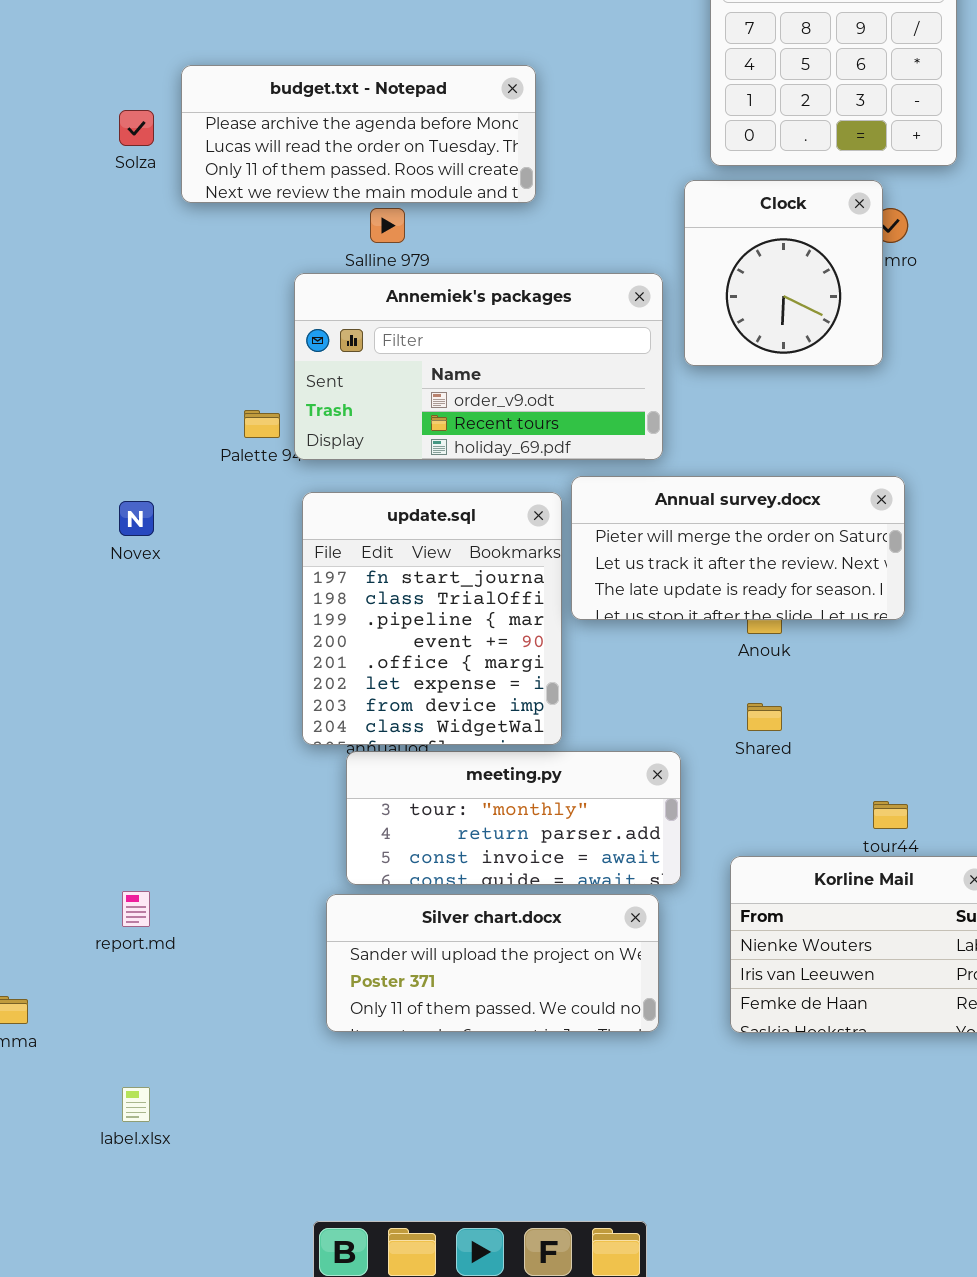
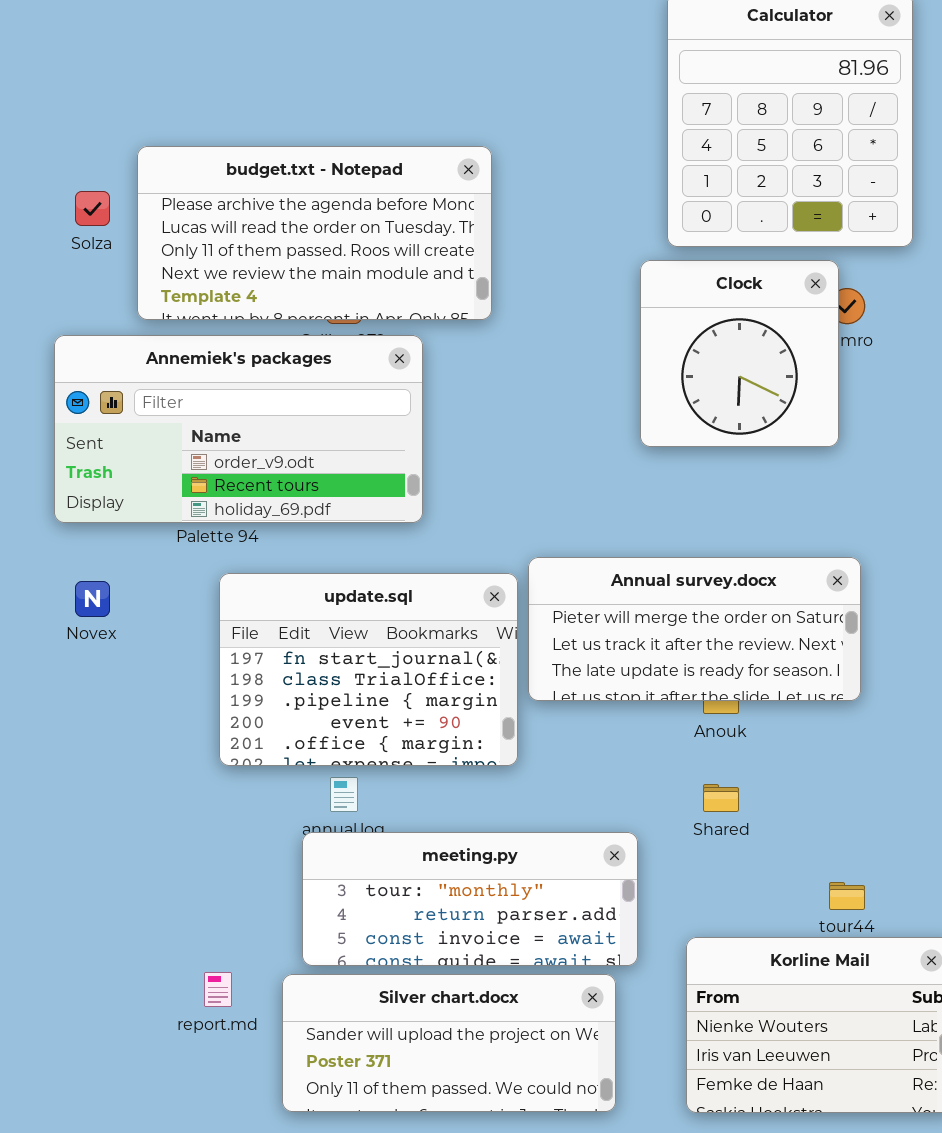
budget.txt - Notepad: [181,65,536,203] -> [137,146,492,320], resized
Annemiek's packages: [294,273,663,460] -> [54,335,423,523], moved
update.sql: [302,492,562,745] -> [219,573,518,766], resized
report.md: [122,891,150,927] -> [204,972,232,1007], moved

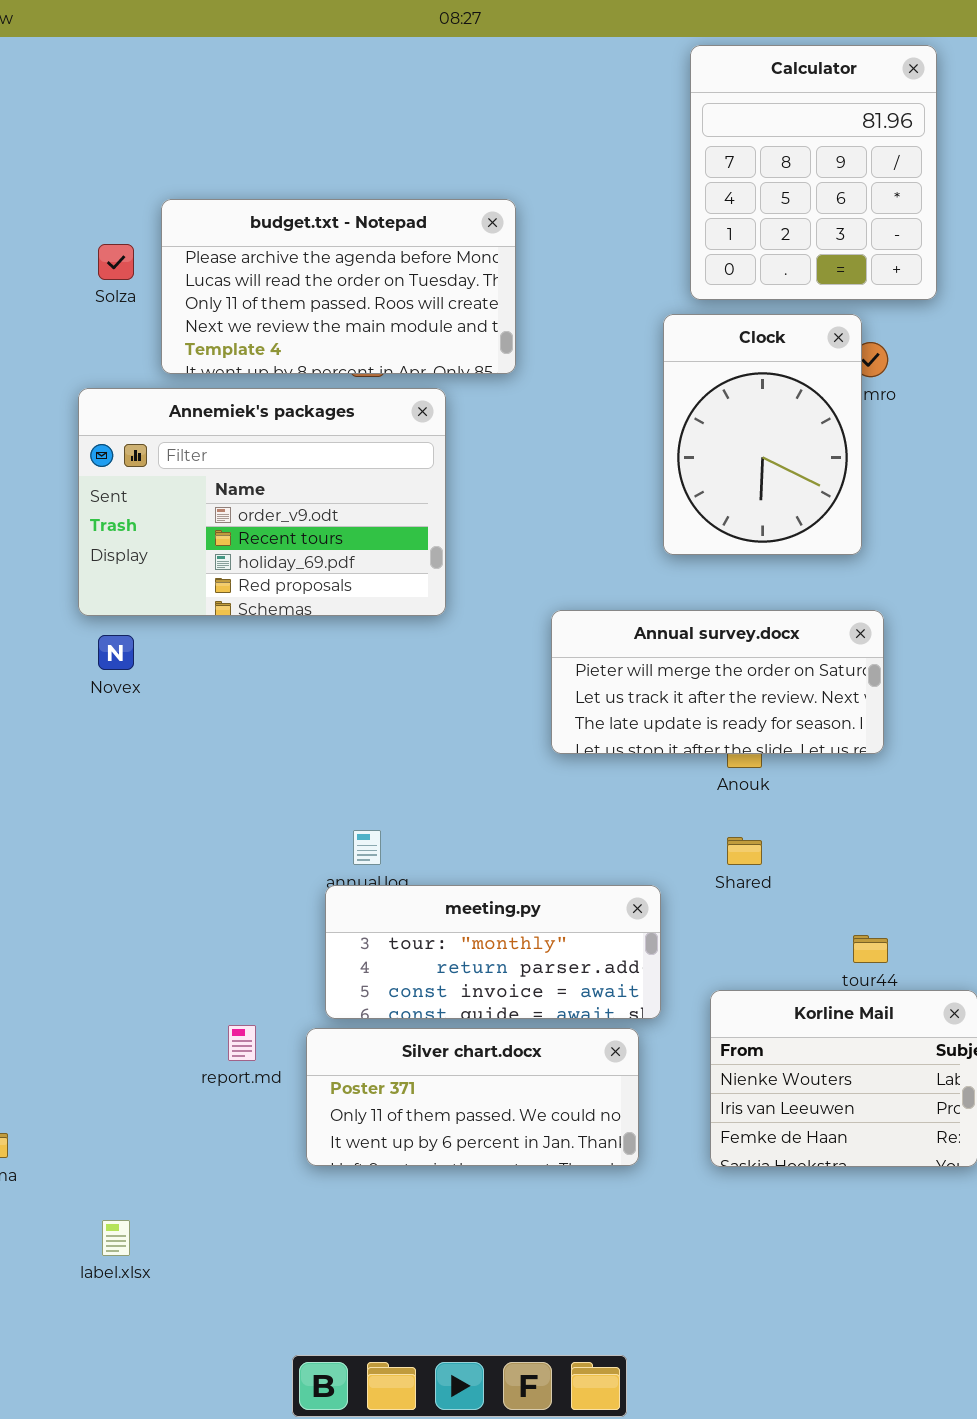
Clock: [640,260,839,447] -> [663,314,862,555], resized
Annemiek's packages: [54,335,423,523] -> [78,388,446,616], resized
update.sql: [219,573,518,766] -> none, closed
Silver chart.docx: [282,974,616,1112] -> [306,1028,639,1166], scrolled down 1 row

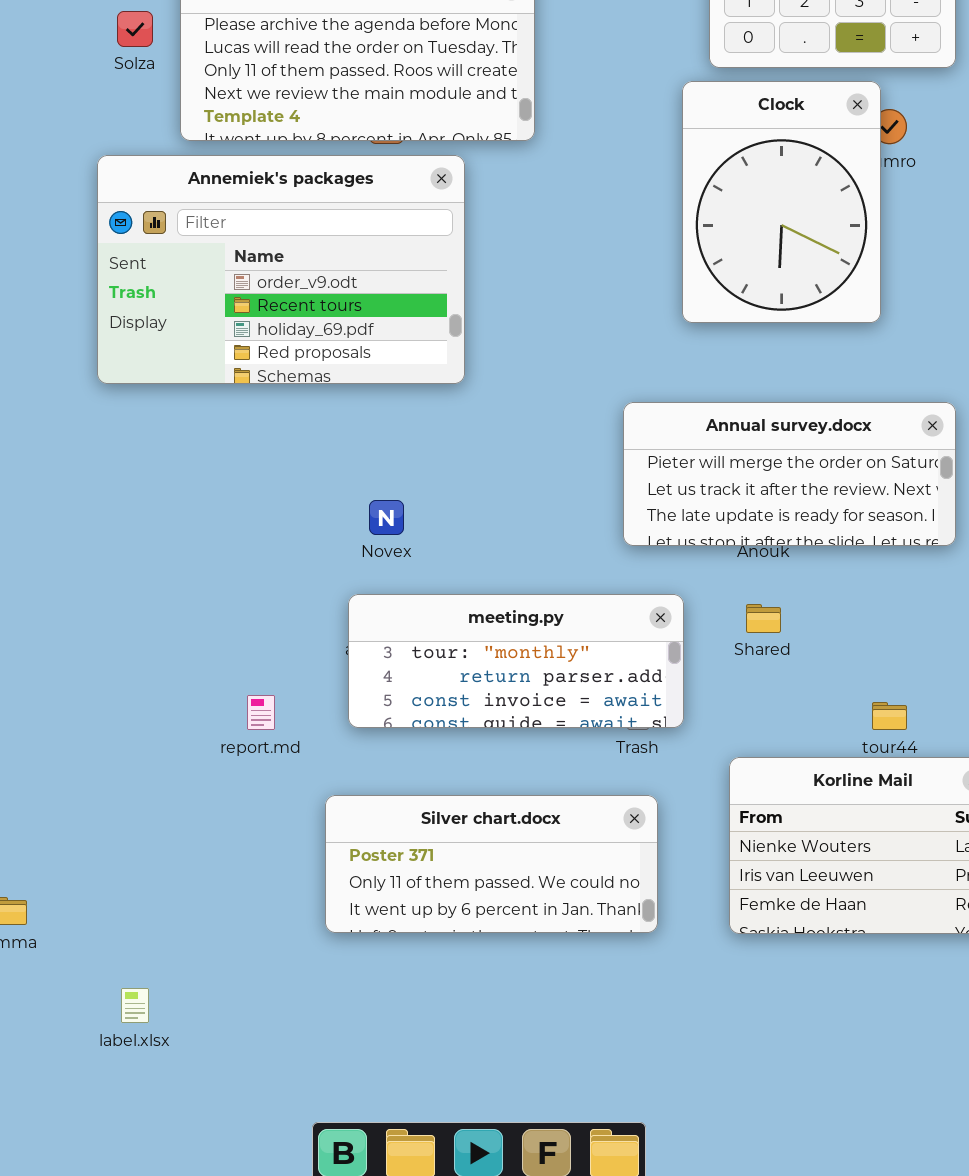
Annual survey.docx: [551,610,884,754] -> [623,402,956,546], moved
Novex: [98,635,134,670] -> [369,500,404,535], moved
meeting.py: [325,885,661,1019] -> [348,594,684,728], moved
report.md: [228,1025,256,1061] -> [247,695,275,730], moved

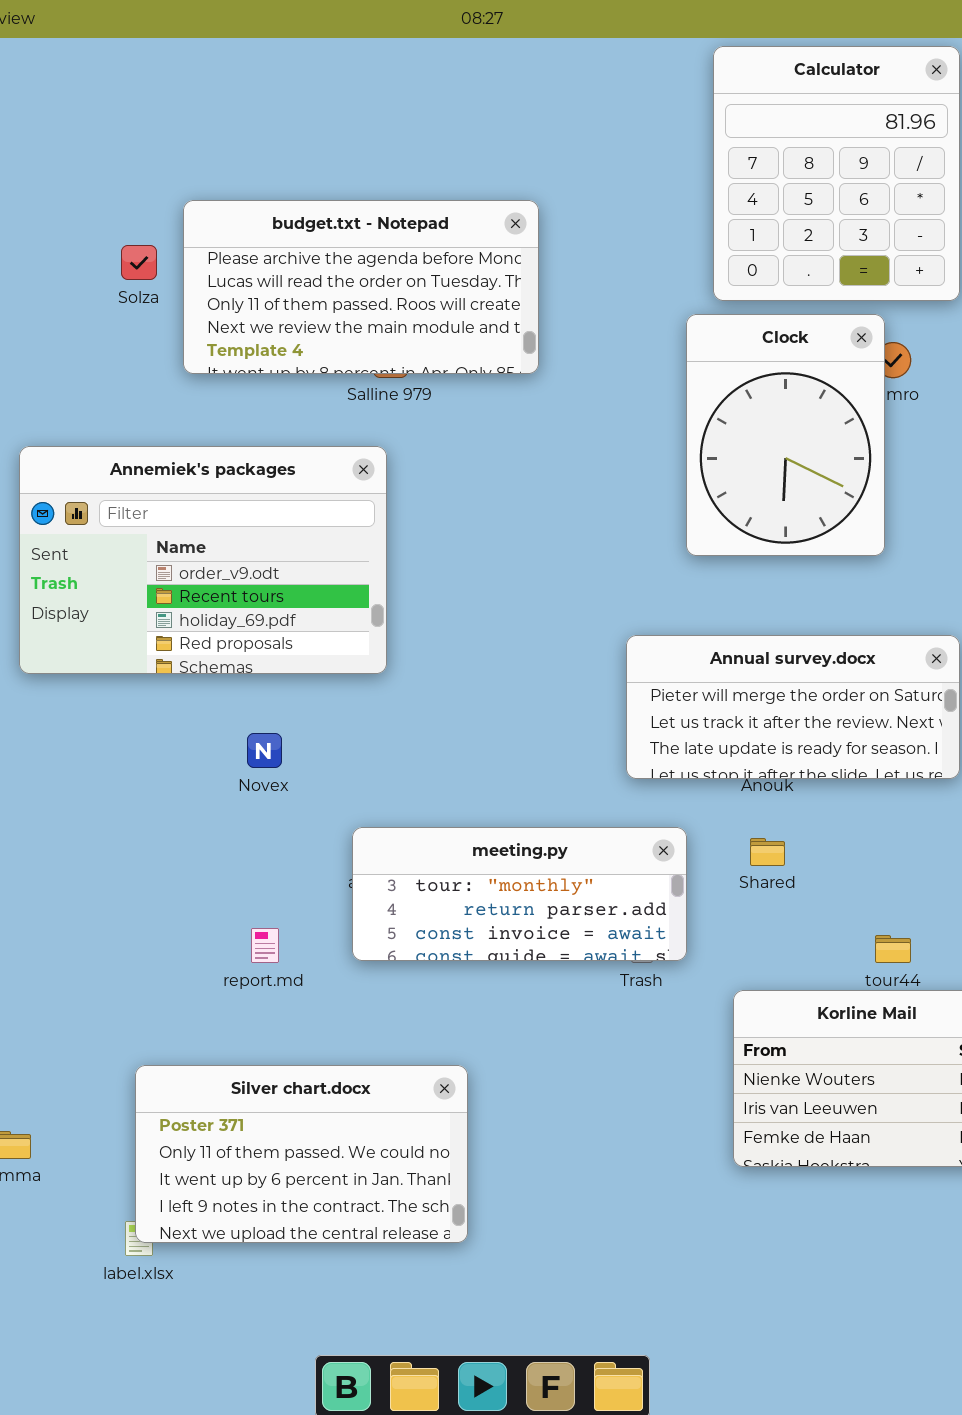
Annemiek's packages: [97,155,465,384] -> [19,446,387,674], moved
Novex: [369,500,404,535] -> [247,733,282,768], moved
Silver chart.docx: [325,795,658,933] -> [135,1065,468,1243], moved, resized

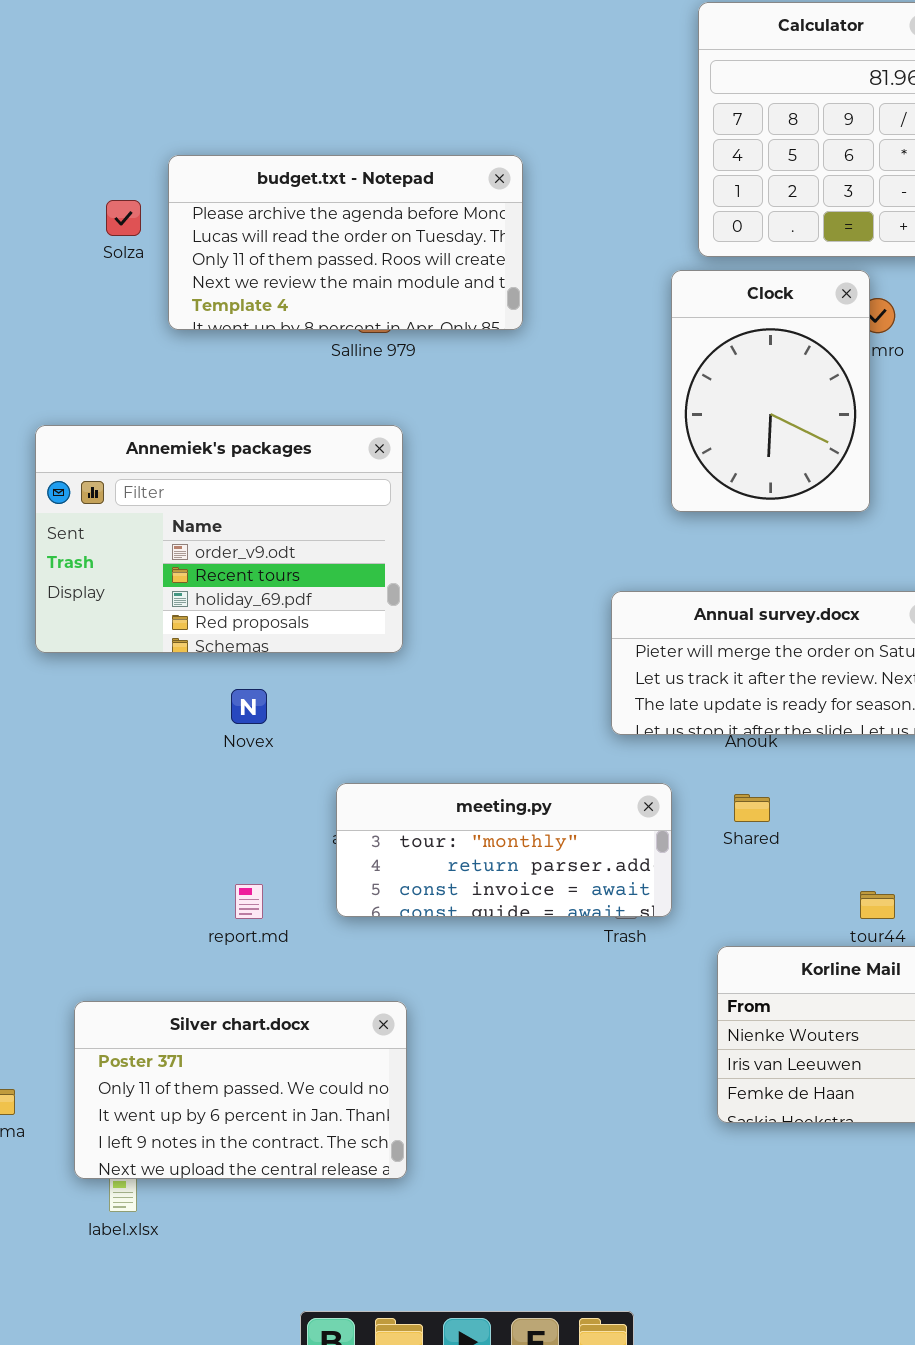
Annemiek's packages: [19,446,387,674] -> [35,425,403,653], moved
Silver chart.docx: [135,1065,468,1243] -> [74,1001,407,1179], moved

